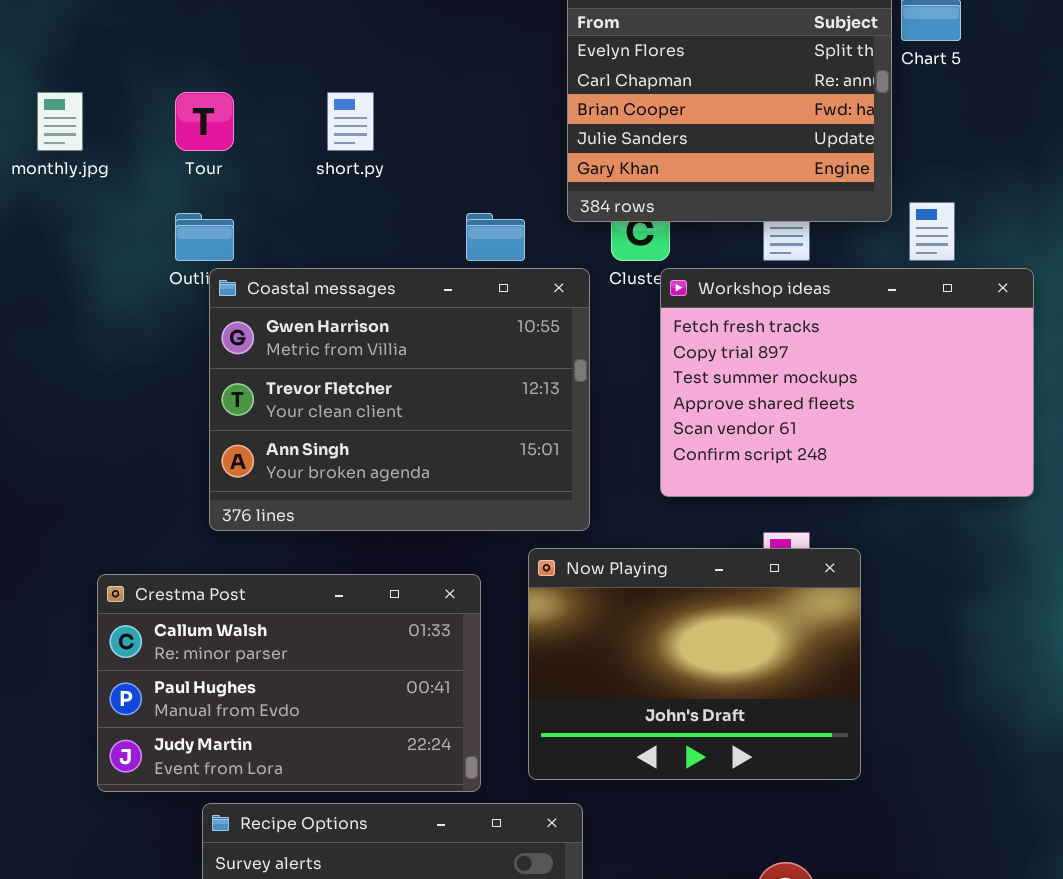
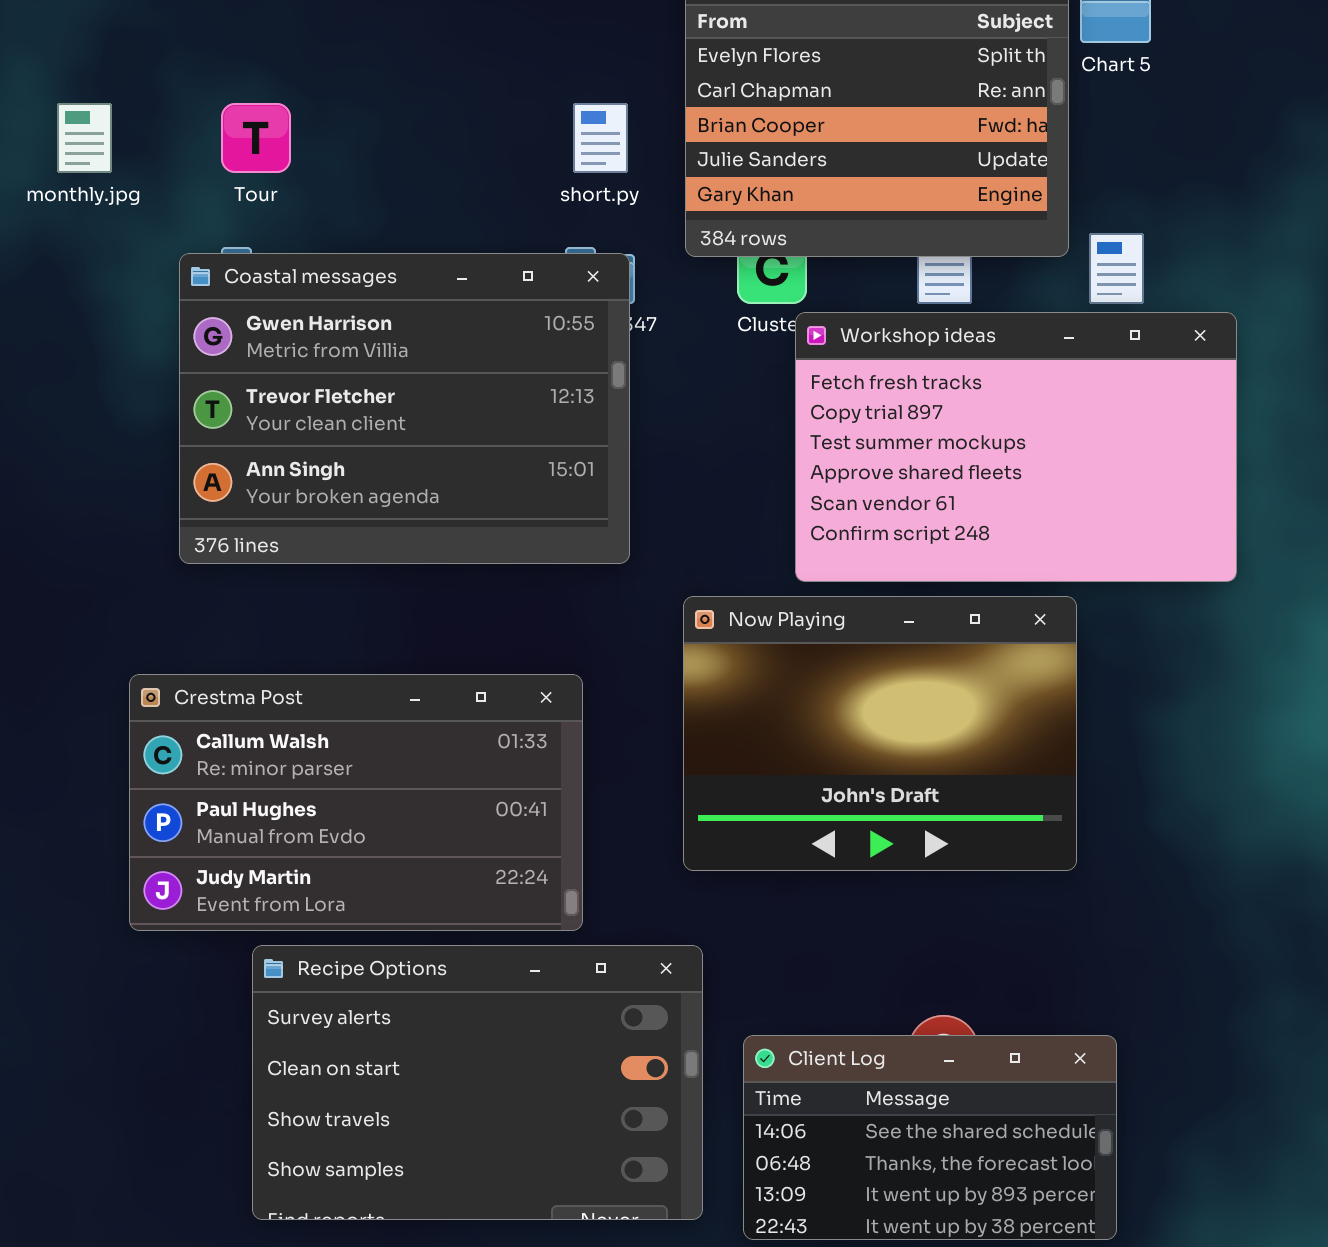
short.py: [327,92,374,151] -> [573,103,628,173], moved
Coastal messages: [209,268,590,531] -> [179,253,630,564], moved
Now Playing: [528,548,861,780] -> [683,596,1077,871], moved

